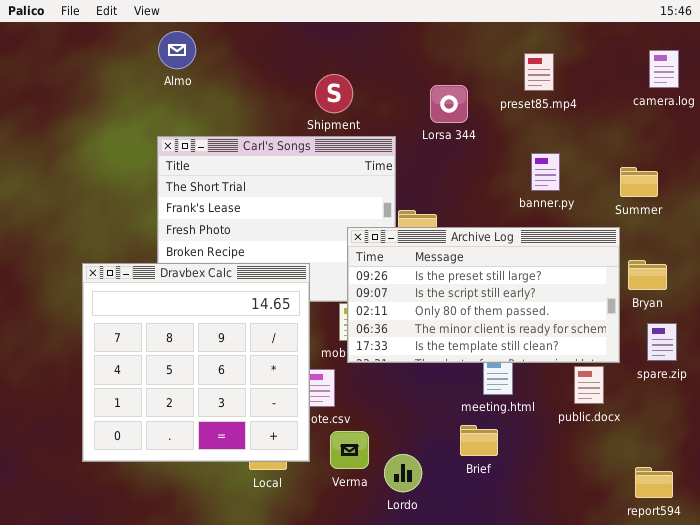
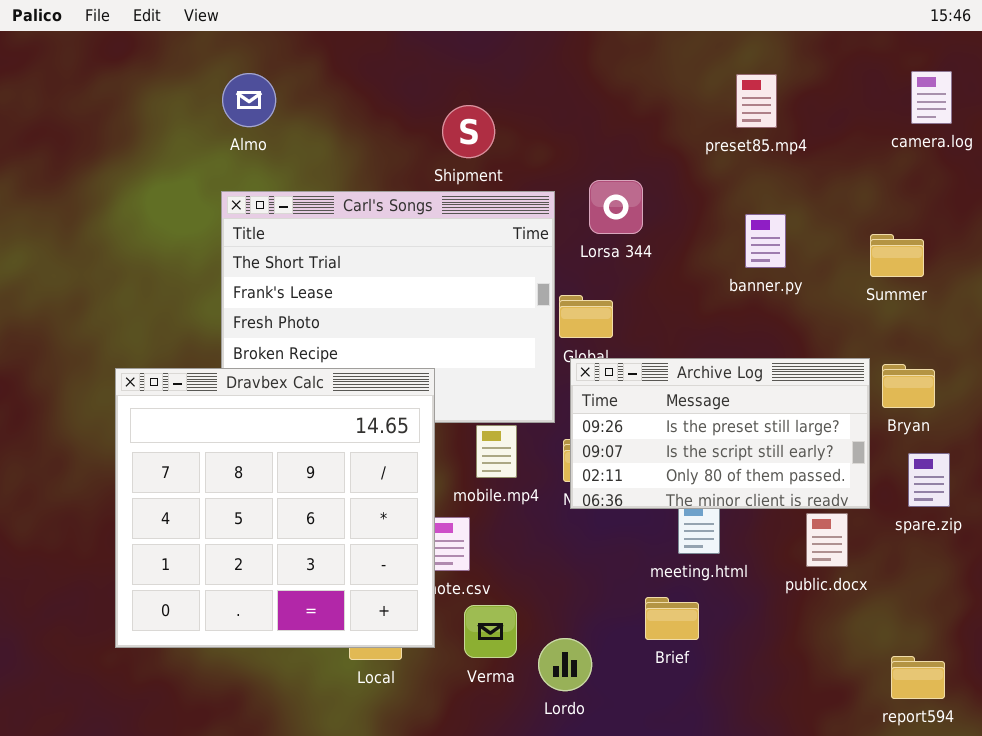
Almo: [158,31,196,69] -> [222,73,276,127], moved
Lorsa 344: [430,85,468,123] -> [589,180,643,234], moved
Archive Log: [347,227,620,363] -> [570,358,870,509], resized

